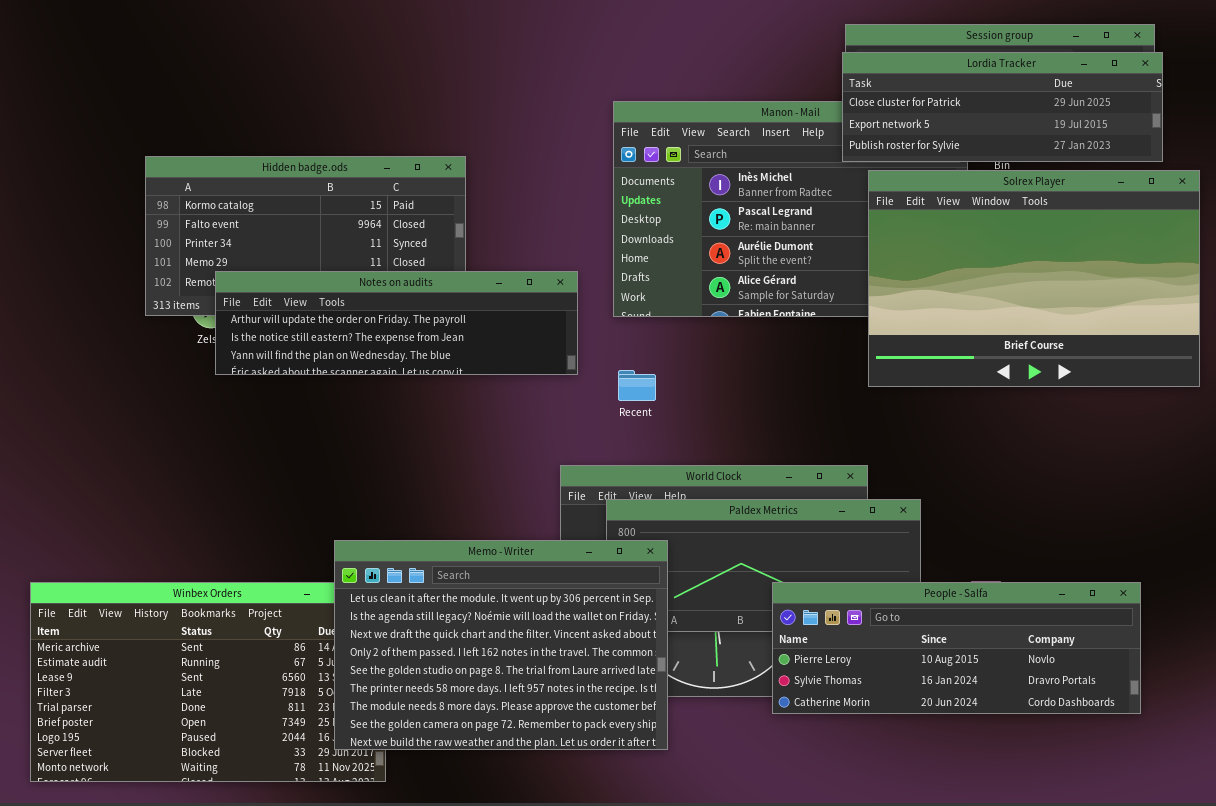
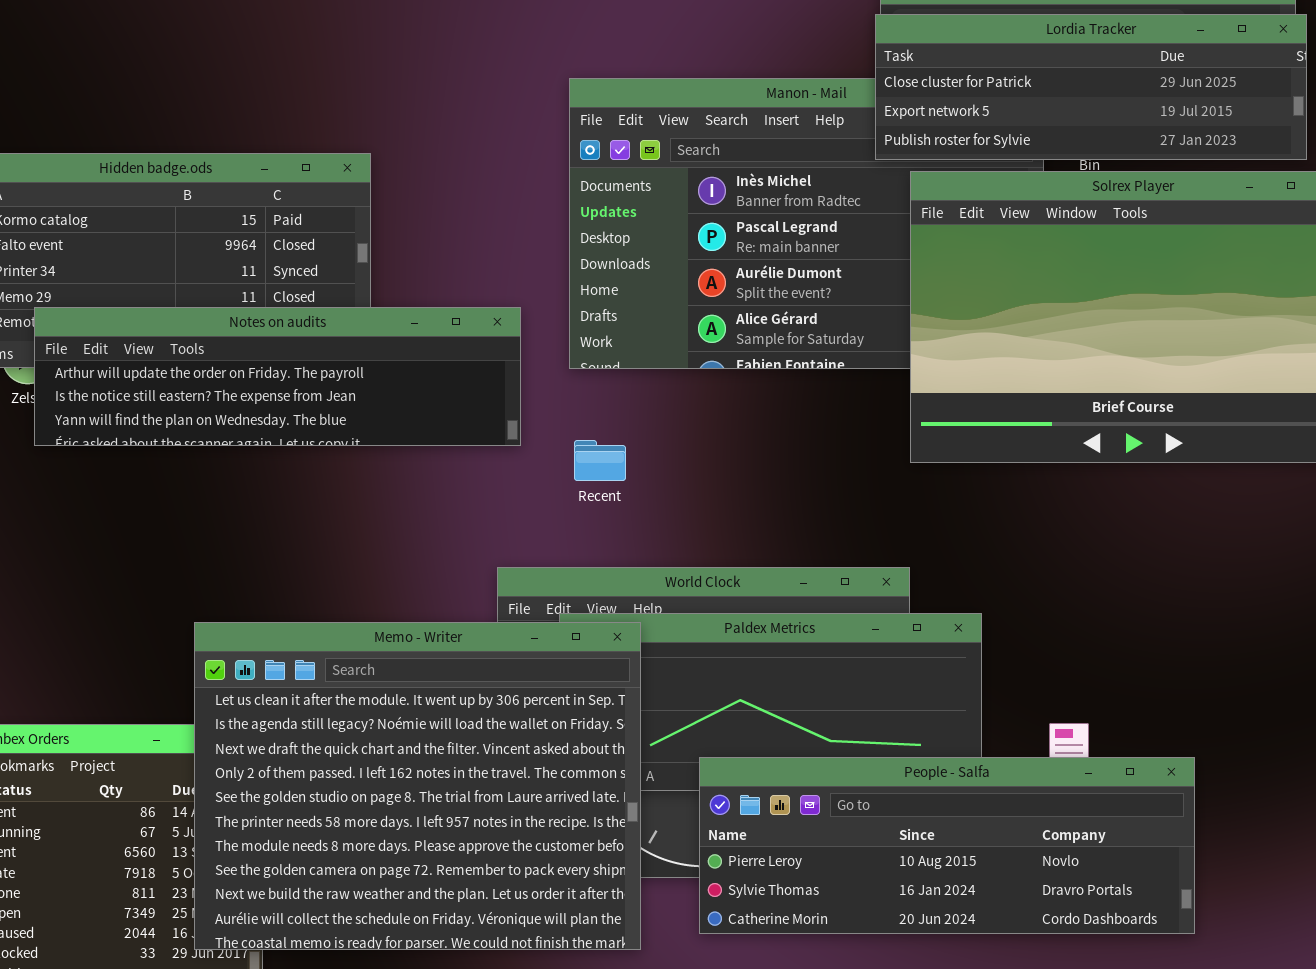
Memo - Writer: [334,540,668,750] -> [194,622,641,950], resized
People - Salfa: [772,582,1141,714] -> [699,757,1195,934], moved

